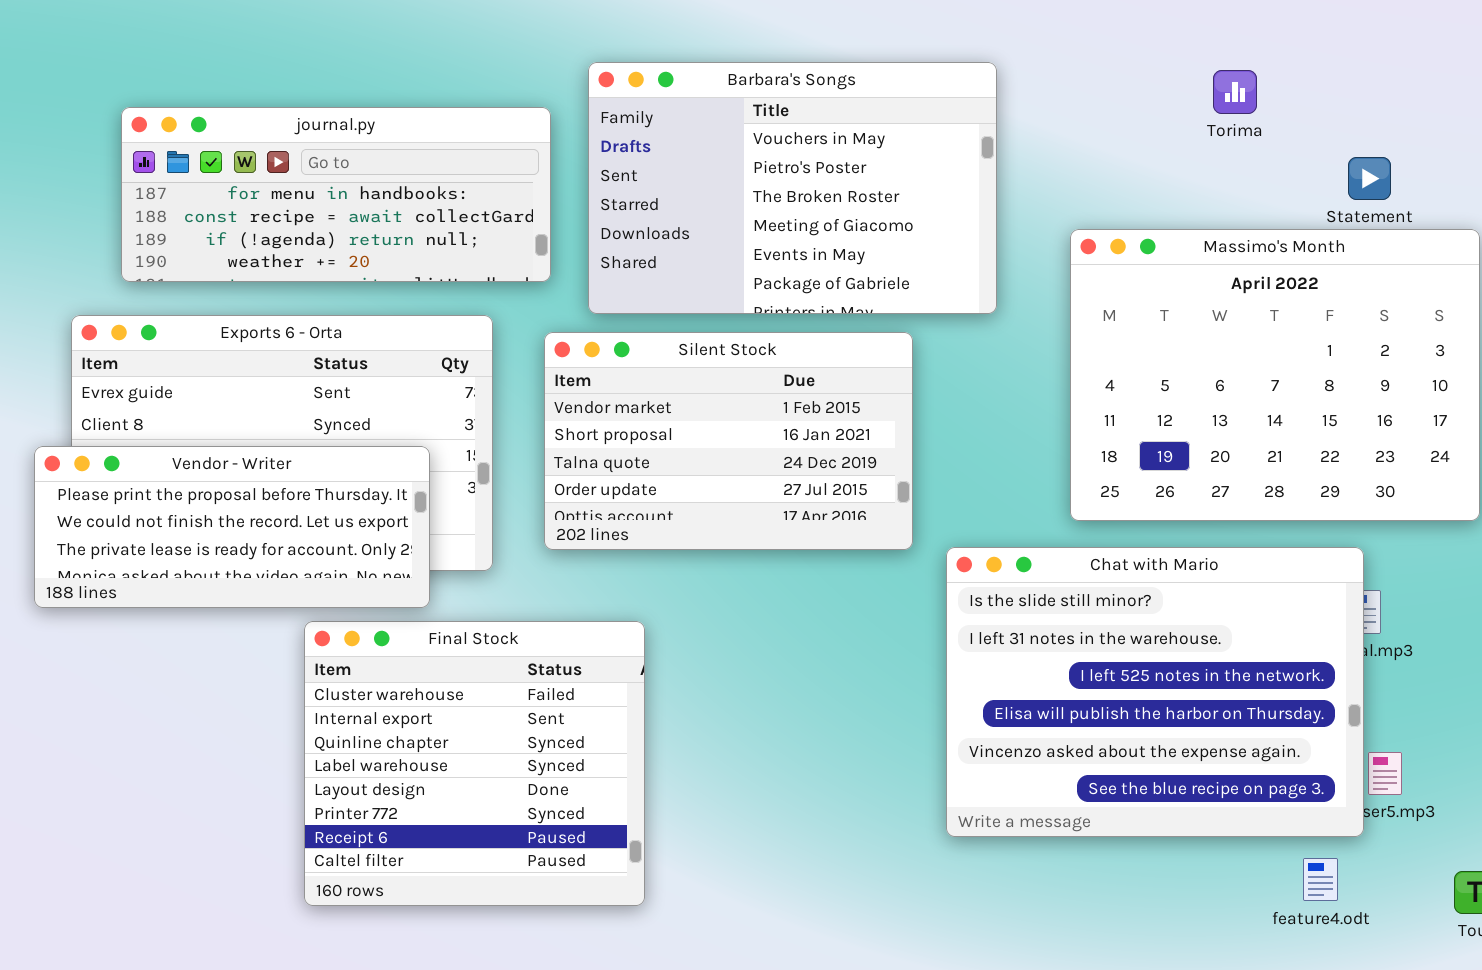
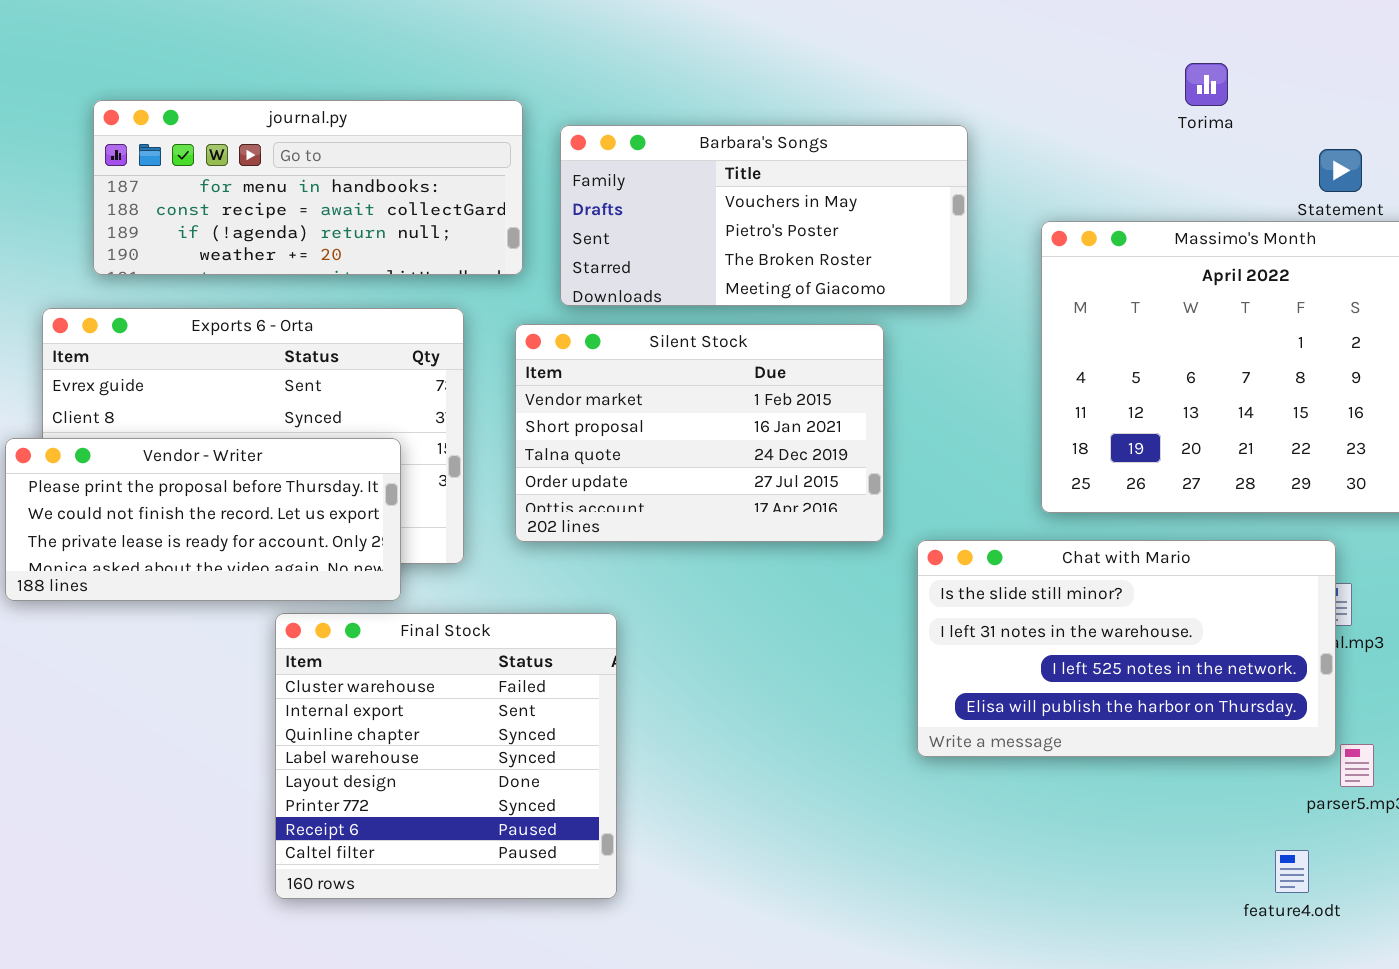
Barbara's Songs: [588,62,997,314] -> [560,125,968,306], resized
Chat with Mario: [946,547,1364,837] -> [917,540,1336,757], resized

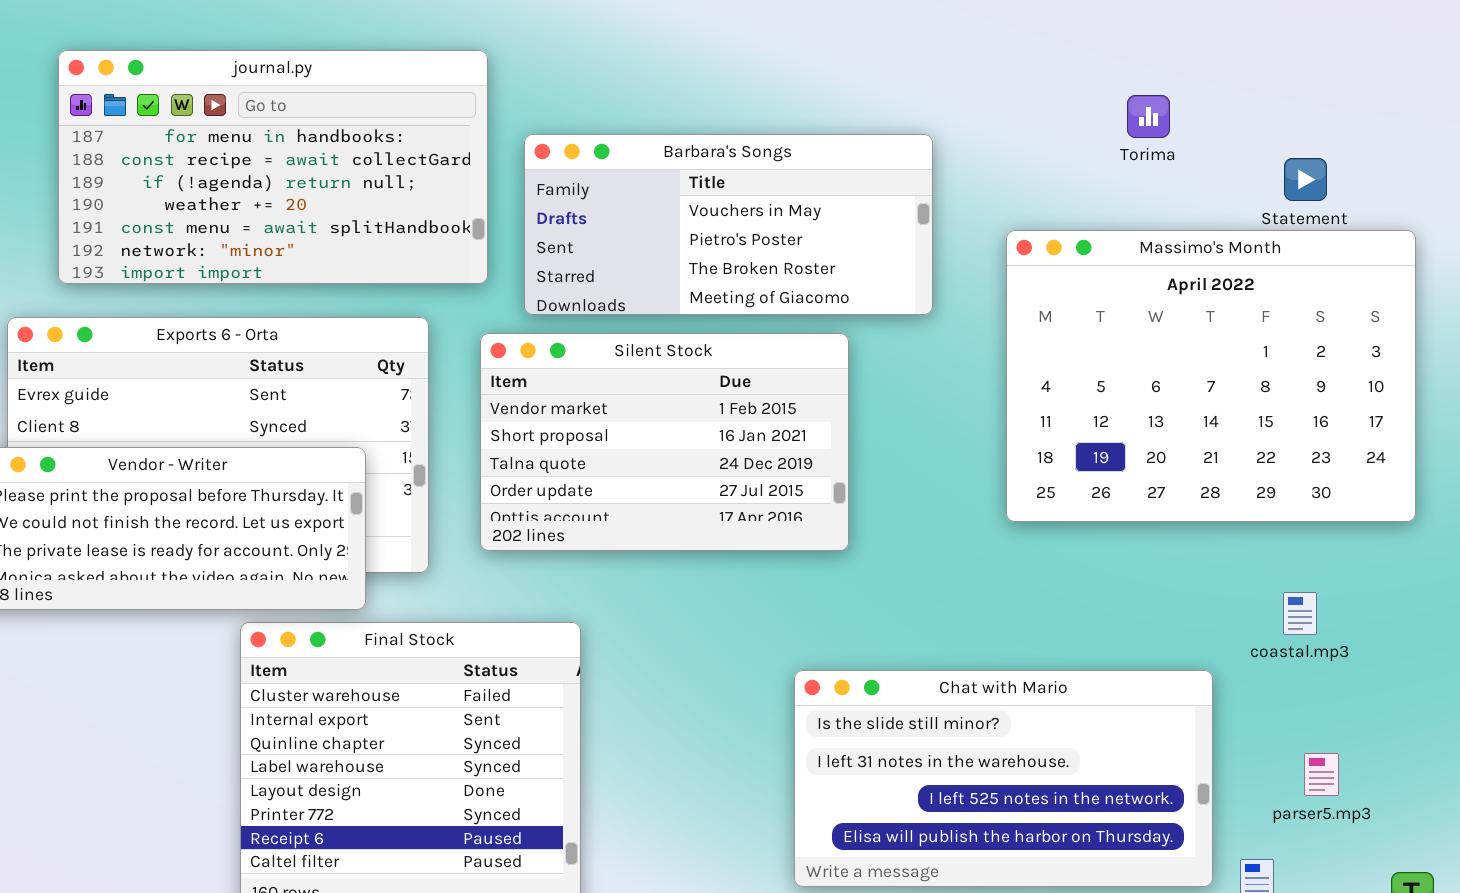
Torima: [1185,63,1228,106] -> [1127,95,1170,138], moved
journal.py: [93,100,523,275] -> [58,50,488,284], resized
Chat with Mario: [917,540,1336,757] -> [794,670,1213,887], moved

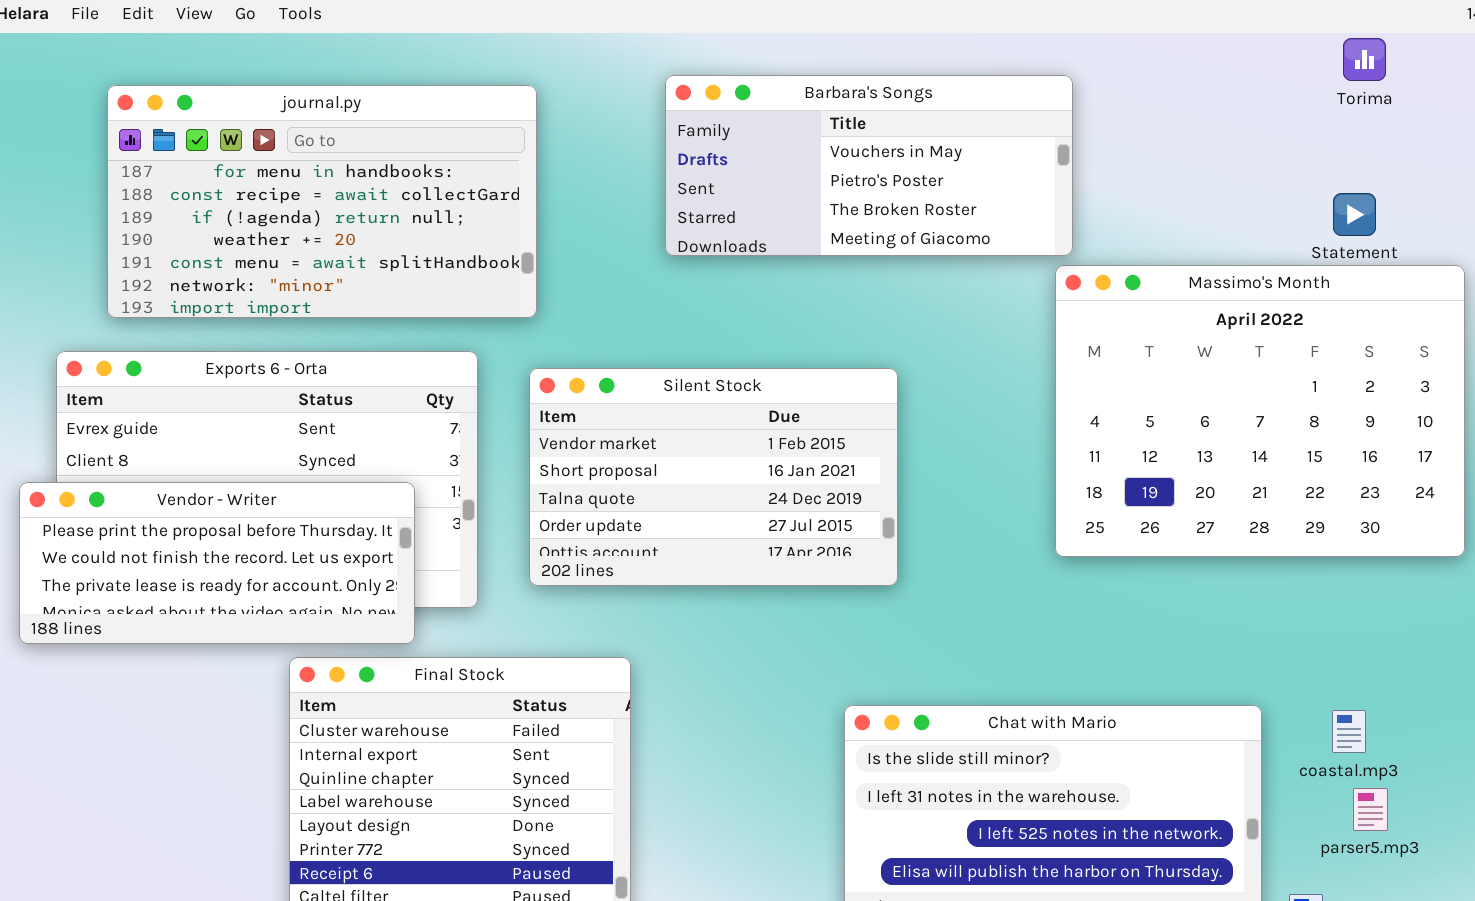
Torima: [1127,95,1170,138] -> [1343,38,1386,81], moved
Barbara's Songs: [524,134,933,315] -> [665,75,1073,256], moved
coastal.mp3: [1283,592,1317,635] -> [1332,710,1366,753], moved

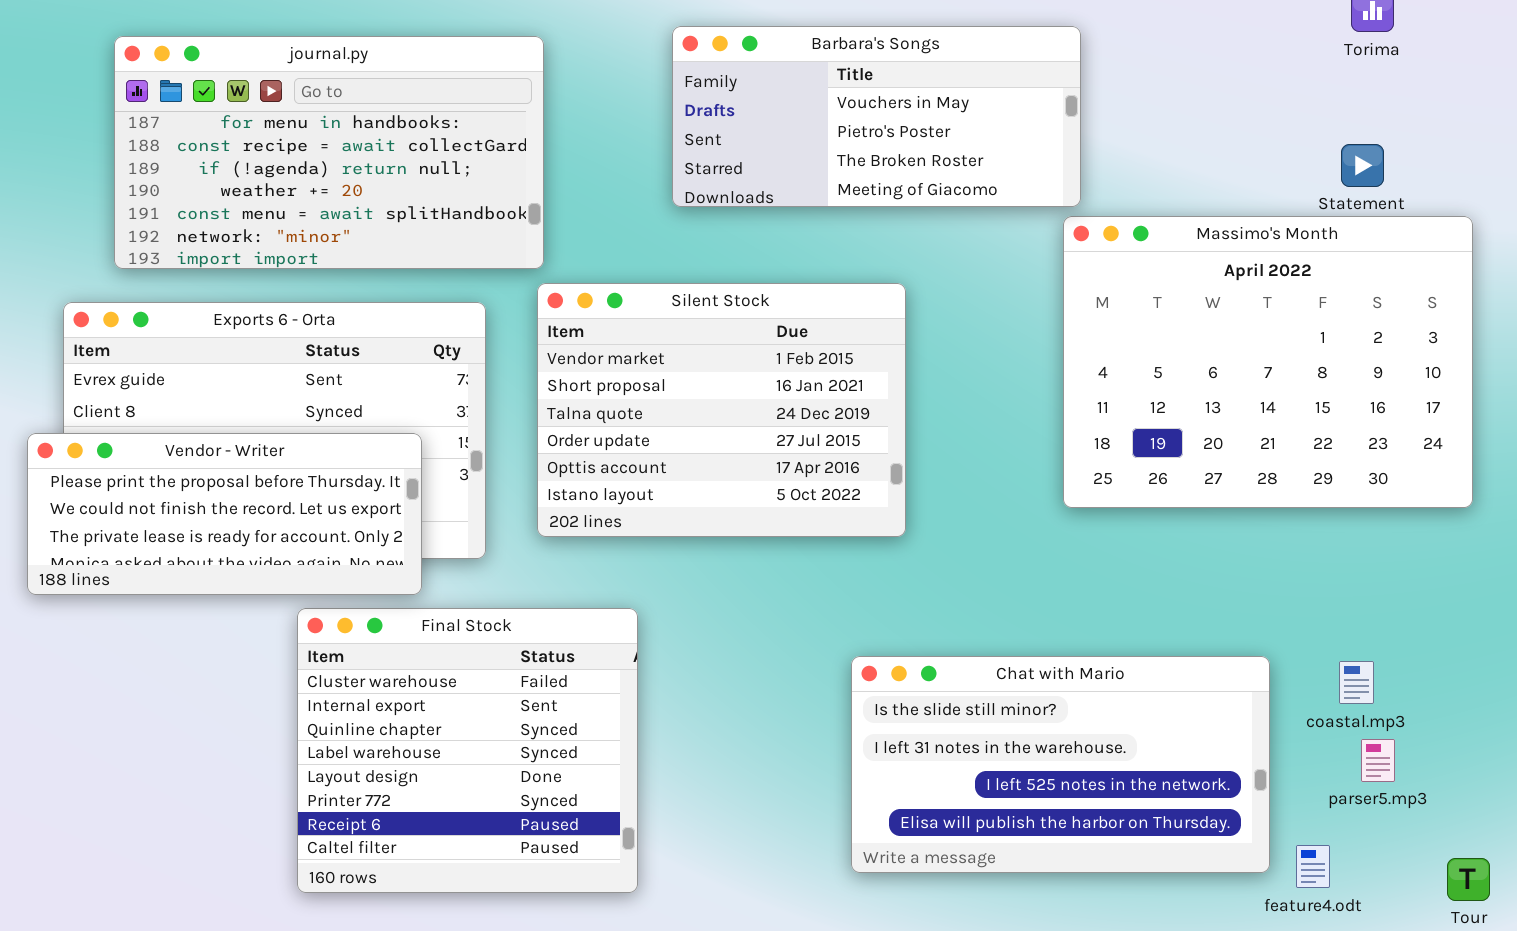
Silent Stock: [529,368,898,586] -> [537,283,906,537], resized

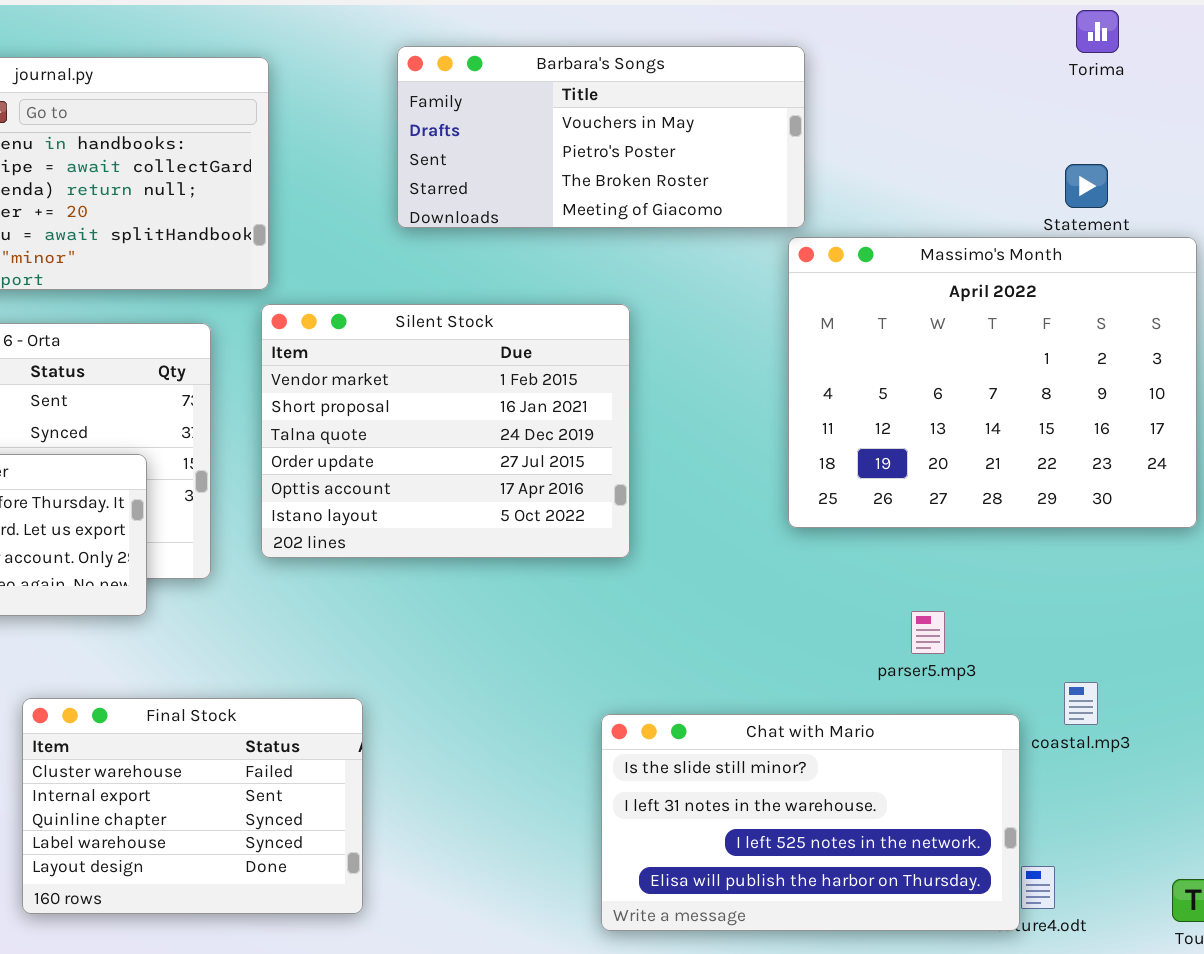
Final Stock: [297,608,638,893] -> [22,698,363,914], resized
Chat with Mario: [851,656,1270,873] -> [601,714,1020,931], moved
parser5.mp3: [1361,739,1395,782] -> [911,611,945,654], moved

